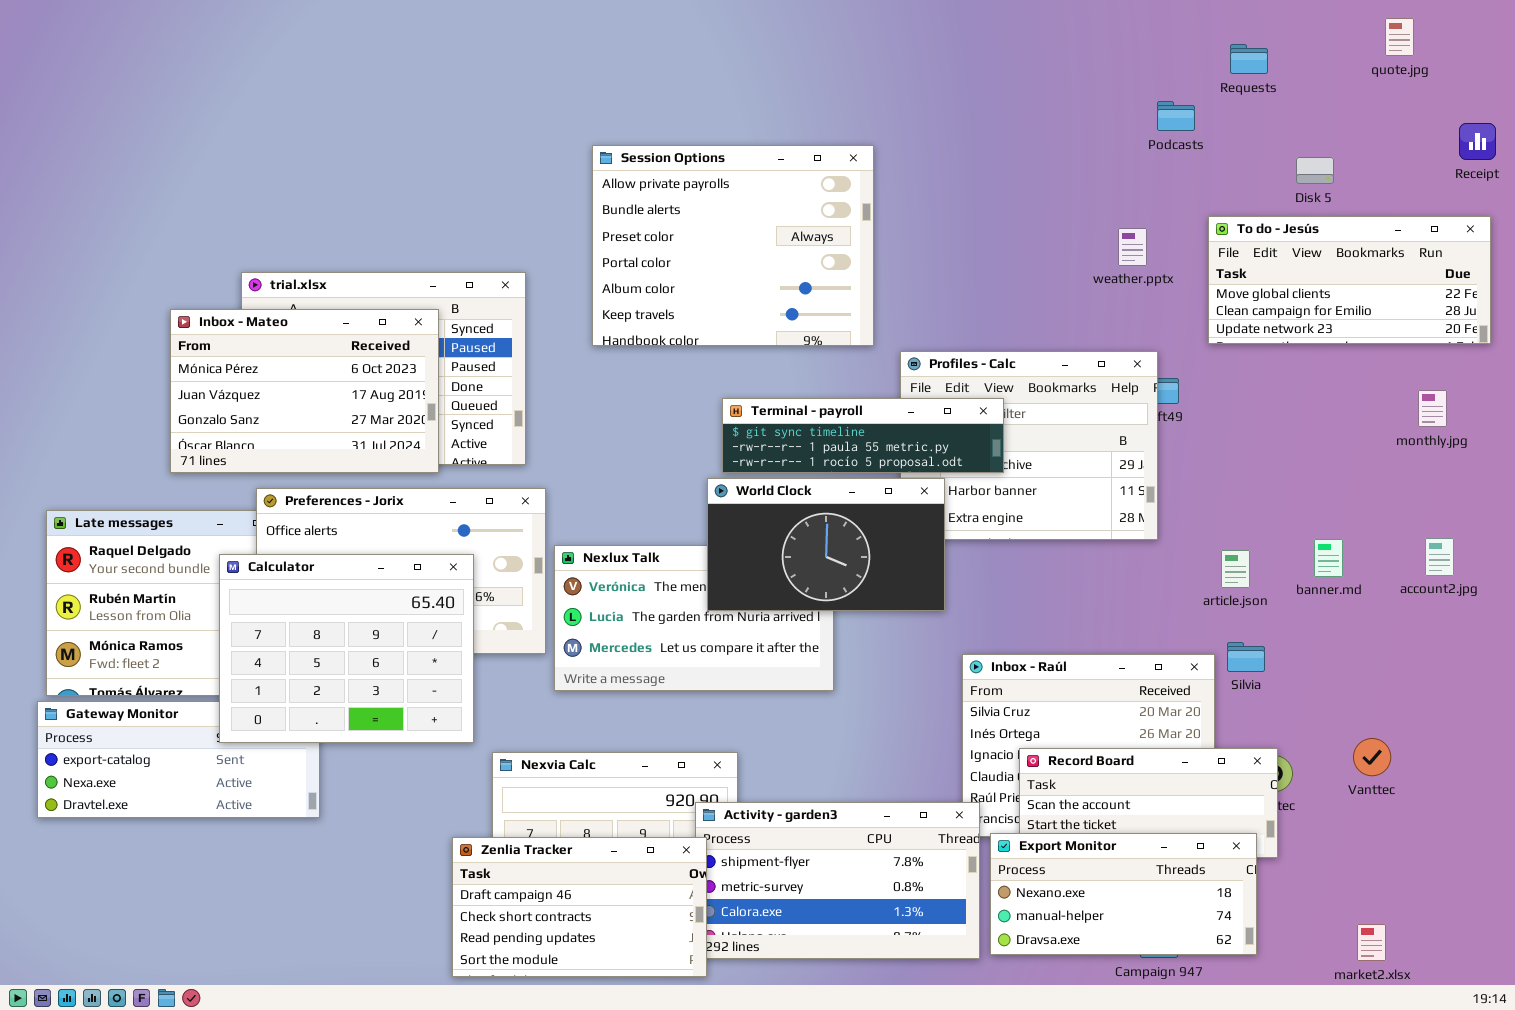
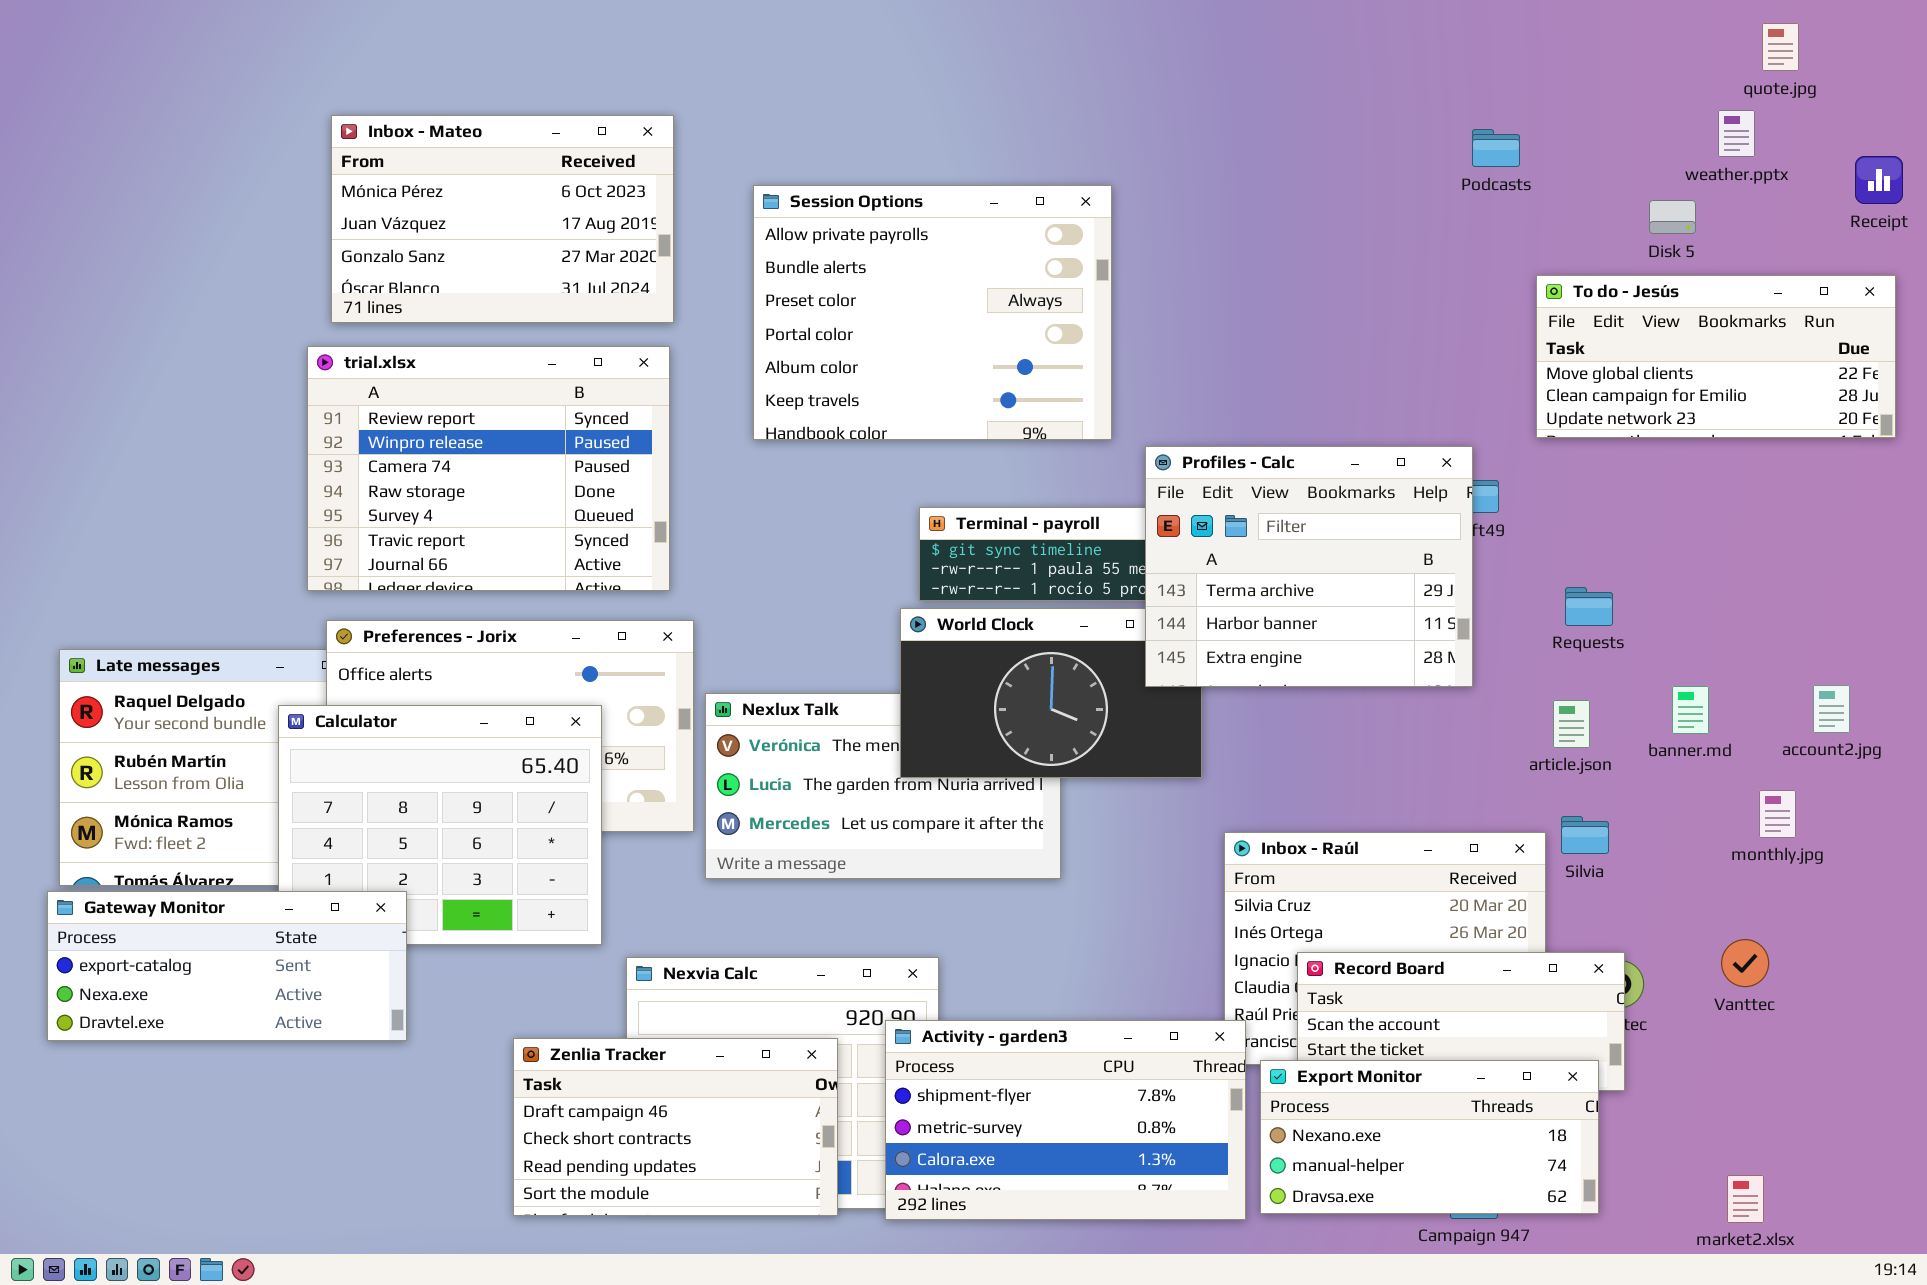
Requests: [1230,44,1268,74] -> [1565,587,1613,626], moved
weather.pptx: [1118,228,1147,266] -> [1718,110,1755,157], moved
Inbox - Mateo: [170,309,439,473] -> [331,115,674,323], moved
Profiles - Calc: [900,351,1158,540] -> [1145,446,1473,687], raised
monthly.jpg: [1418,390,1447,427] -> [1759,790,1796,838], moved
Gateway Monitor: [37,701,320,818] -> [47,891,407,1041], raised
Zenlia Tracker: [452,837,707,977] -> [513,1038,838,1216], moved

